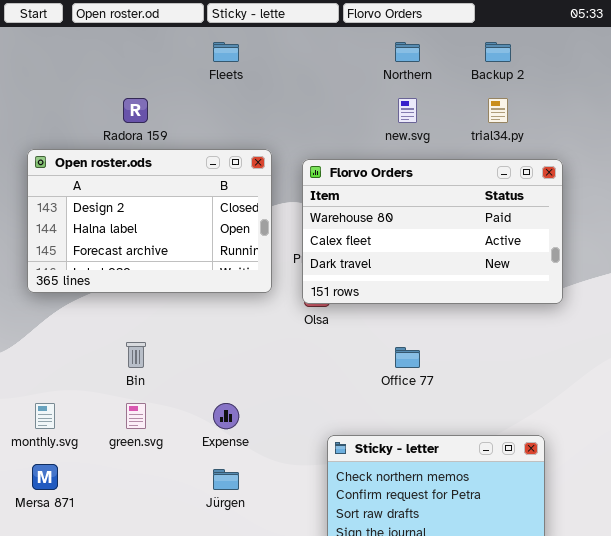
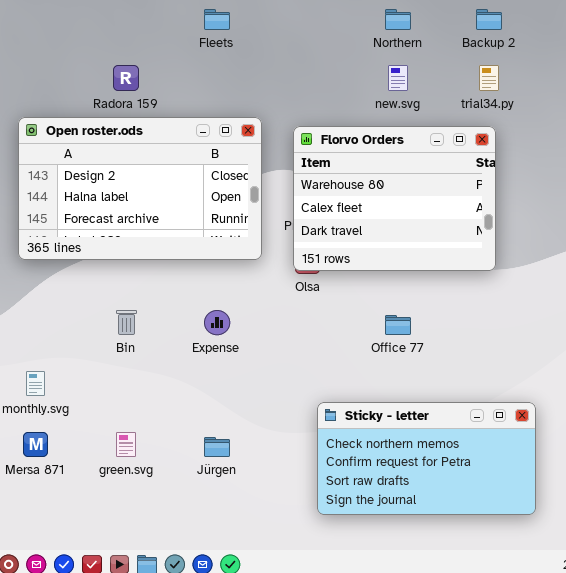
Florvo Orders: [302,159,563,304] -> [293,126,496,271], resized
green.svg: [126,403,146,429] -> [116,432,136,457], moved
Expense: [213,403,239,429] -> [204,310,230,335], moved

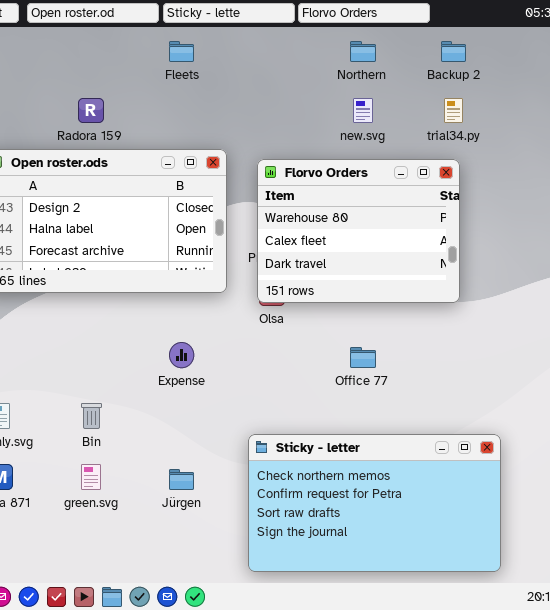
Bin: [116,310,137,335] -> [81,403,102,429], moved
Sticky - letter: [317,402,536,515] -> [248,434,501,572], resized

